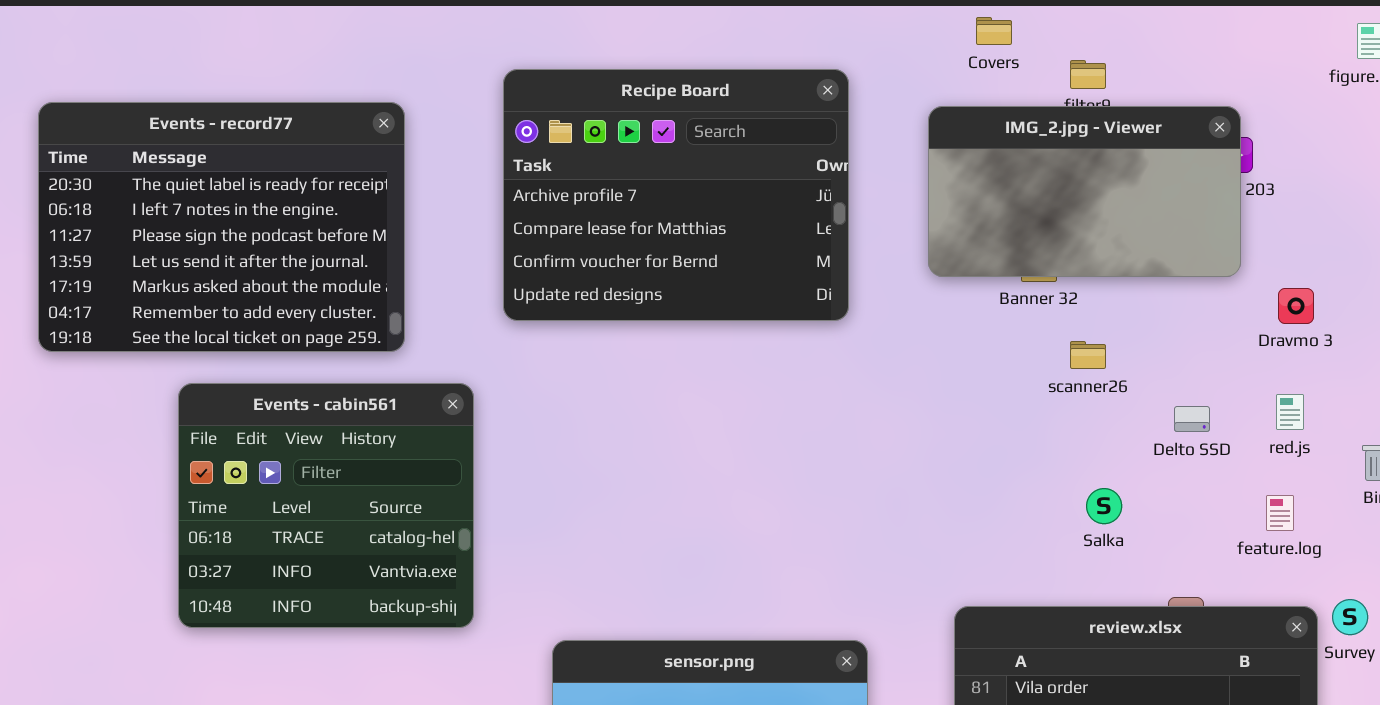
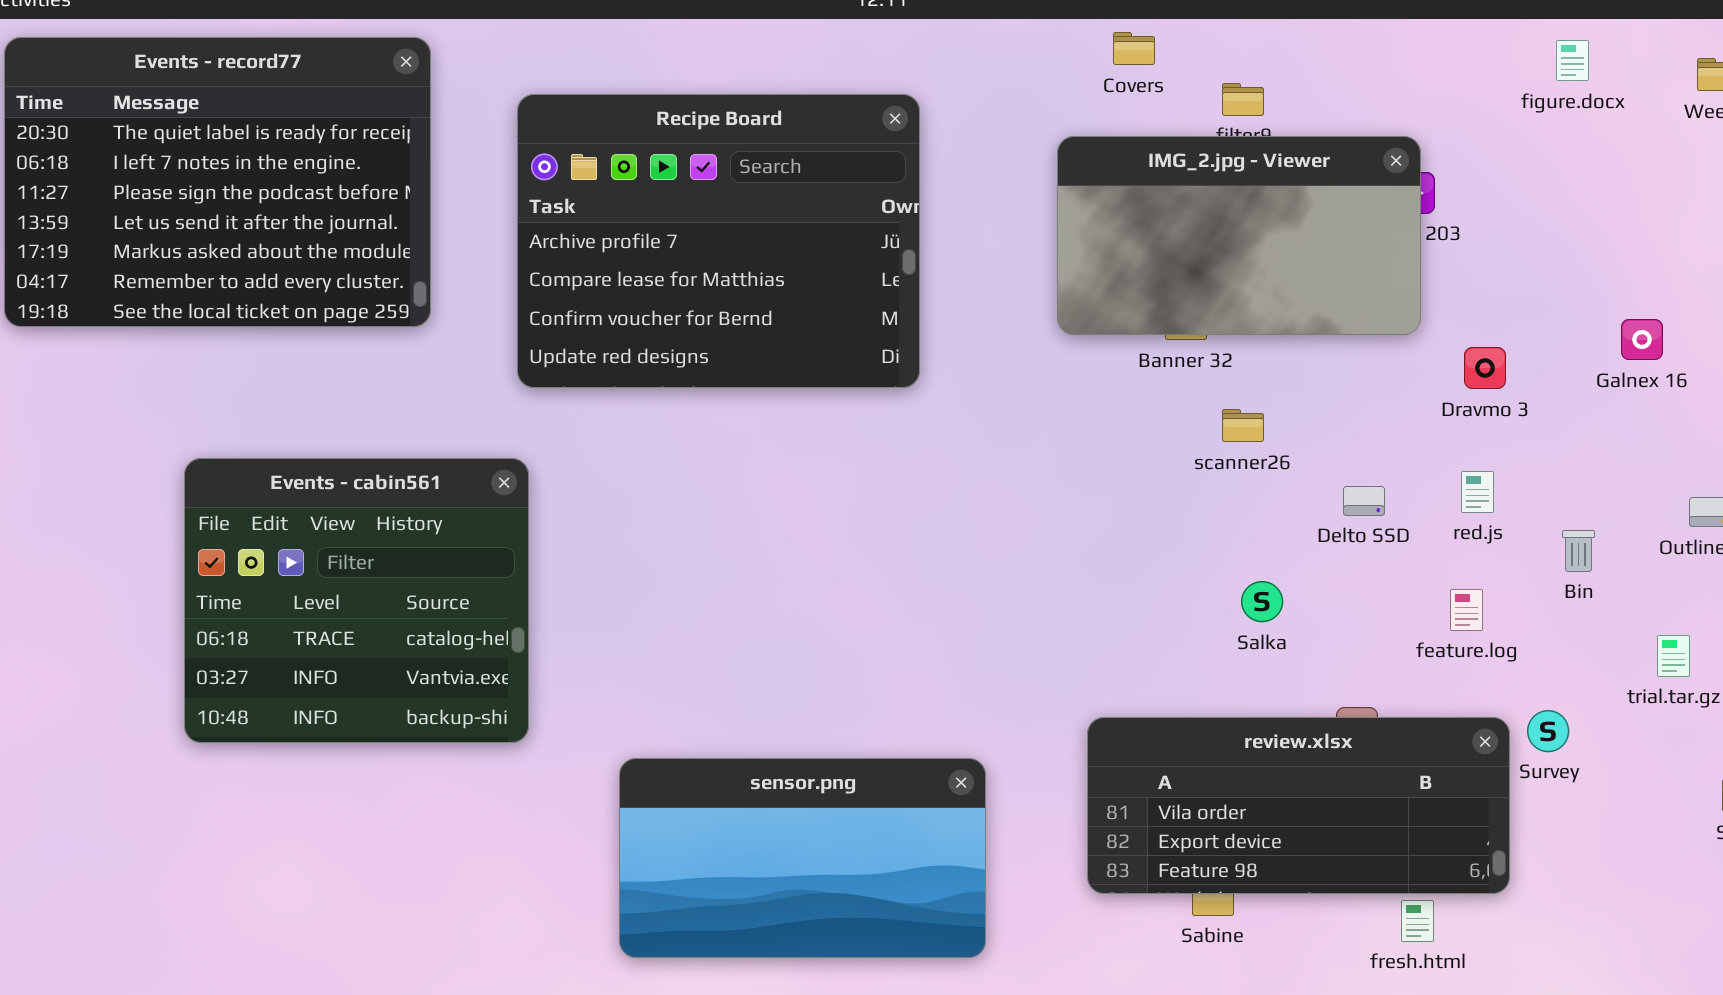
Recipe Board: [503,69,849,321] -> [517,94,920,388], moved
Events - record77: [38,102,405,352] -> [4,37,431,327], moved

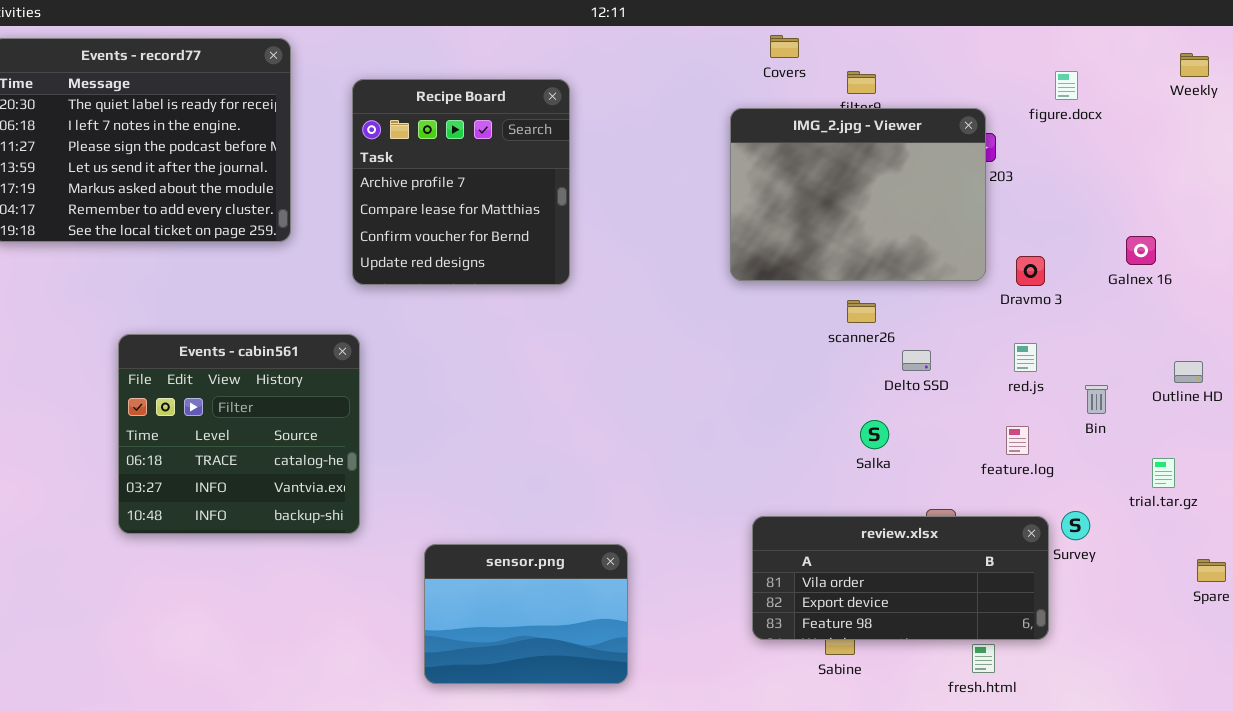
figure.docx: [1556,40,1589,81] -> [1055,71,1078,100], moved
Recipe Board: [517,94,920,388] -> [352,79,570,285], resized
IMG_2.jpg - Viewer: [1057,136,1421,335] -> [730,108,986,281], resized
Delto SSD: [1343,486,1385,516] -> [902,350,931,371], moved
sensor.png: [619,758,986,958] -> [424,544,628,684], resized

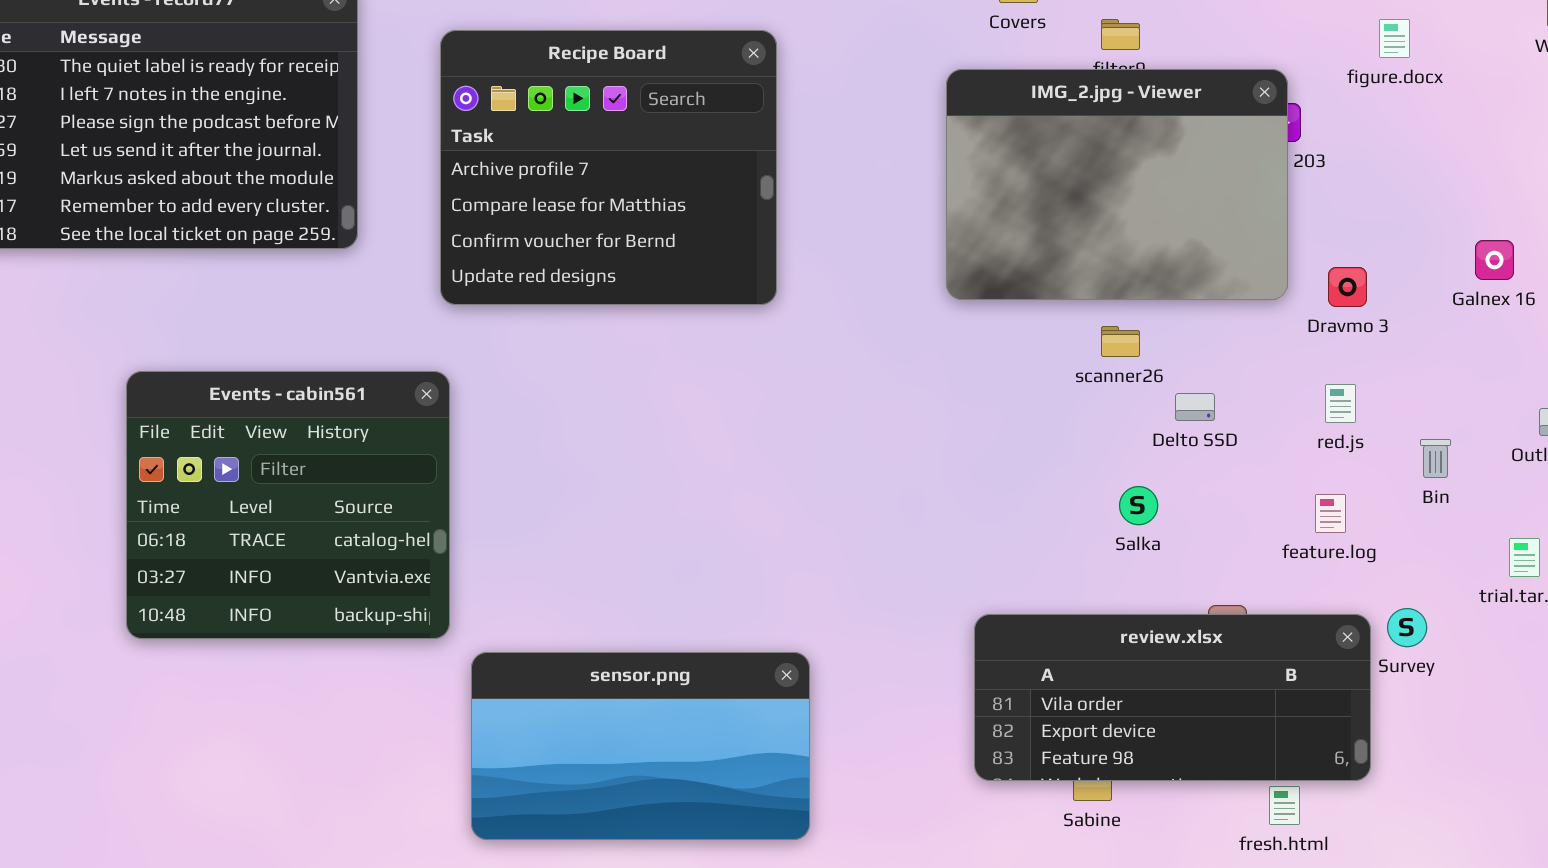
Recipe Board: [352,79,570,285] -> [440,30,777,305], resized
sensor.png: [424,544,628,684] -> [471,652,810,840], resized

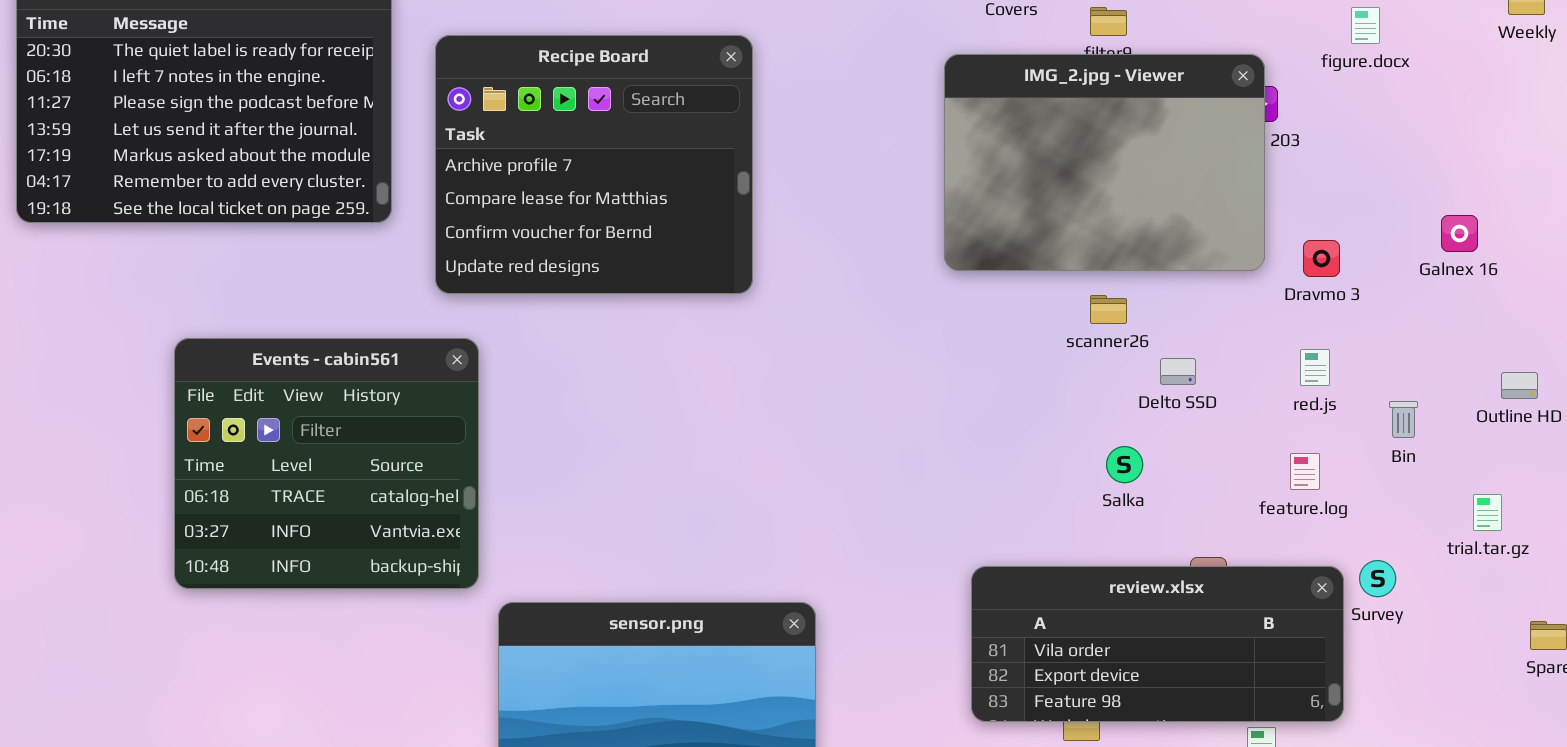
Recipe Board: [440,30,777,305] -> [435,35,753,294], moved

